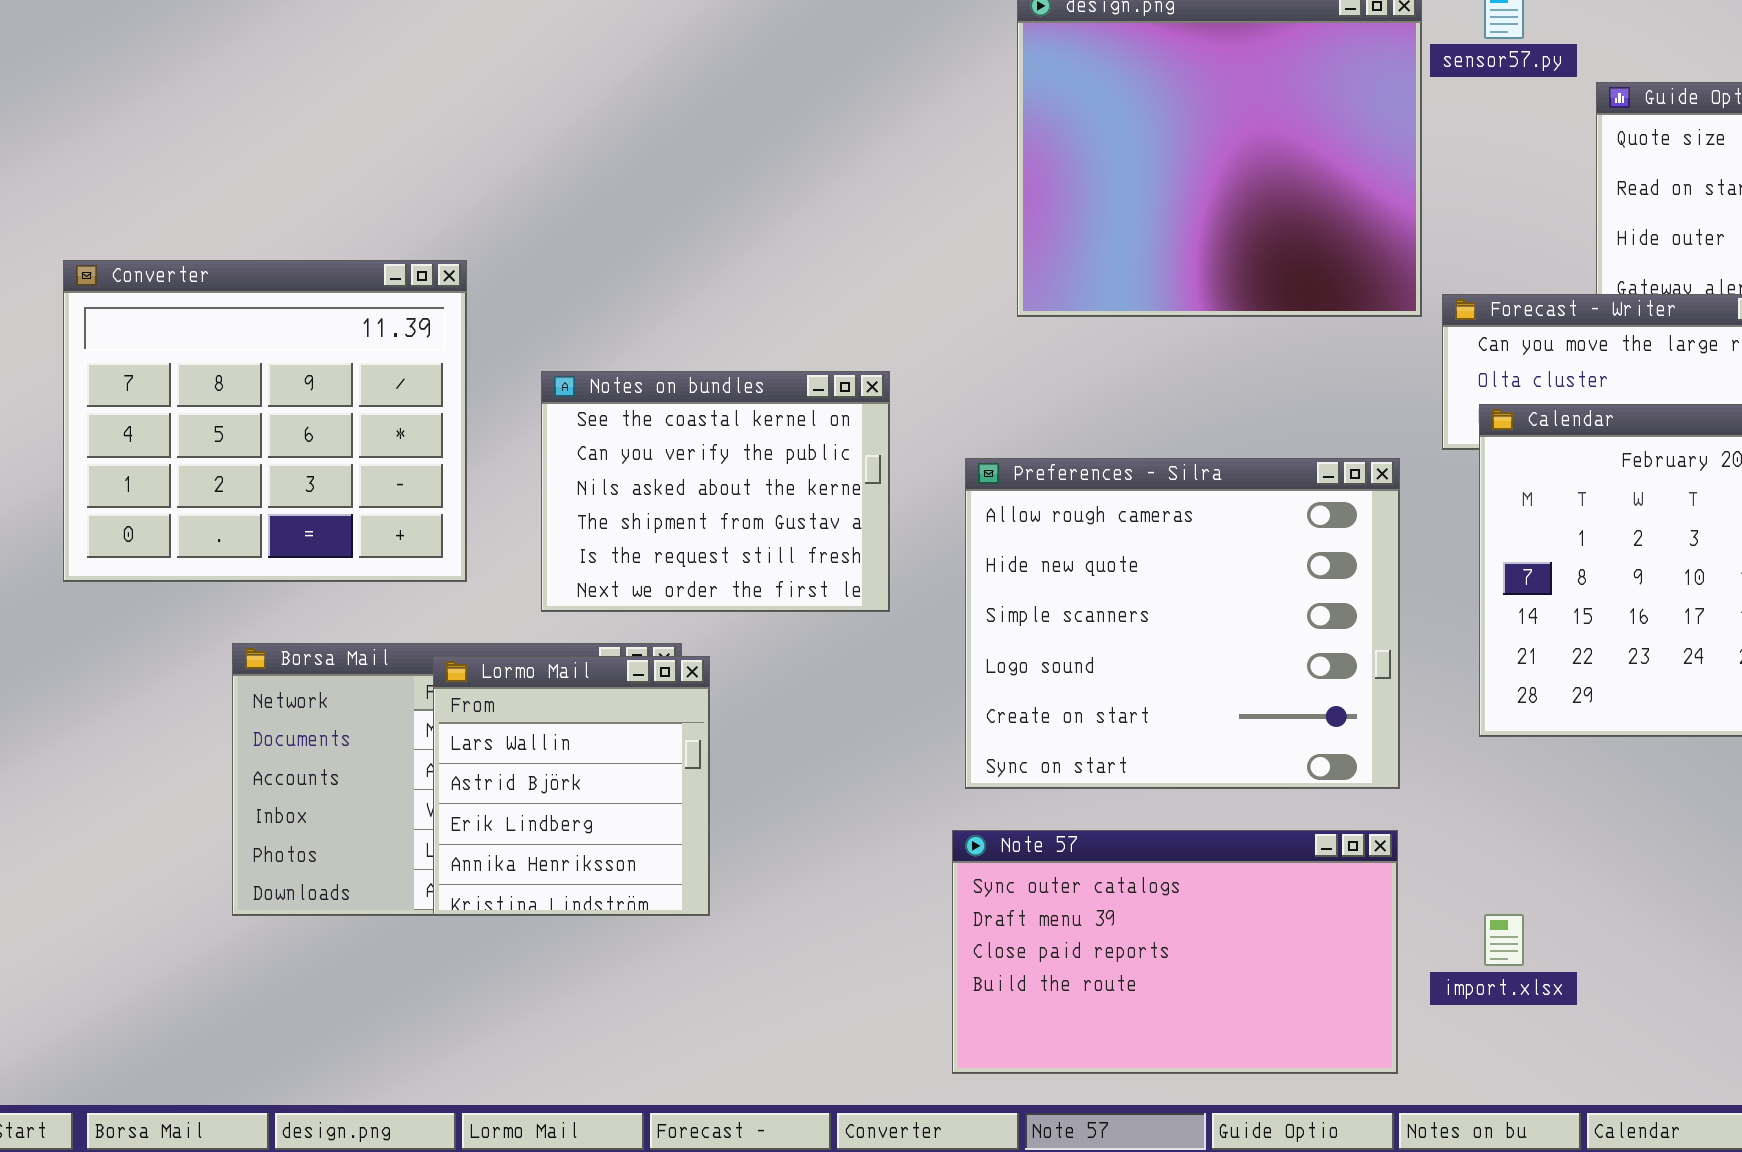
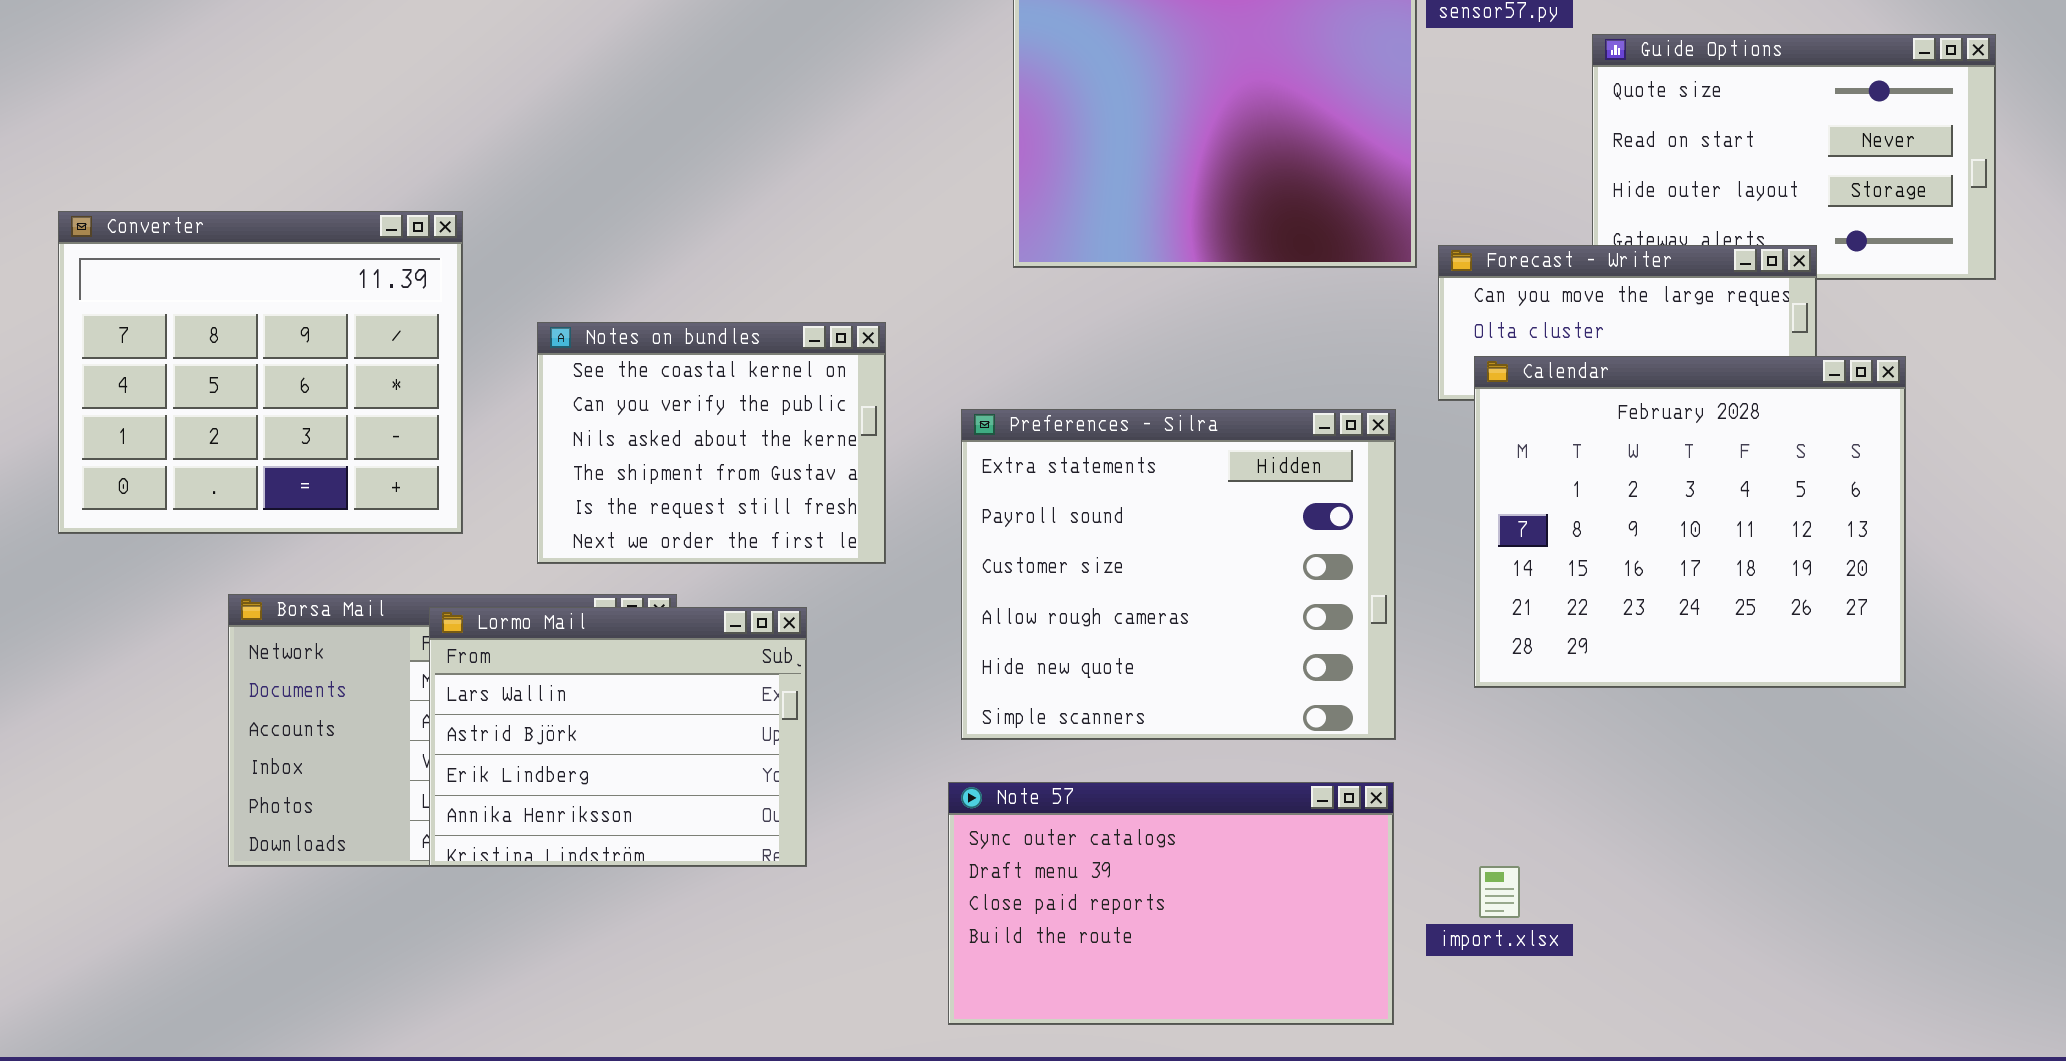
Preferences - Silra: [965,458,1400,789] -> [961,409,1396,740], scrolled up 3 rows
Lormo Mail: [433,656,710,916] -> [429,607,807,867], resized

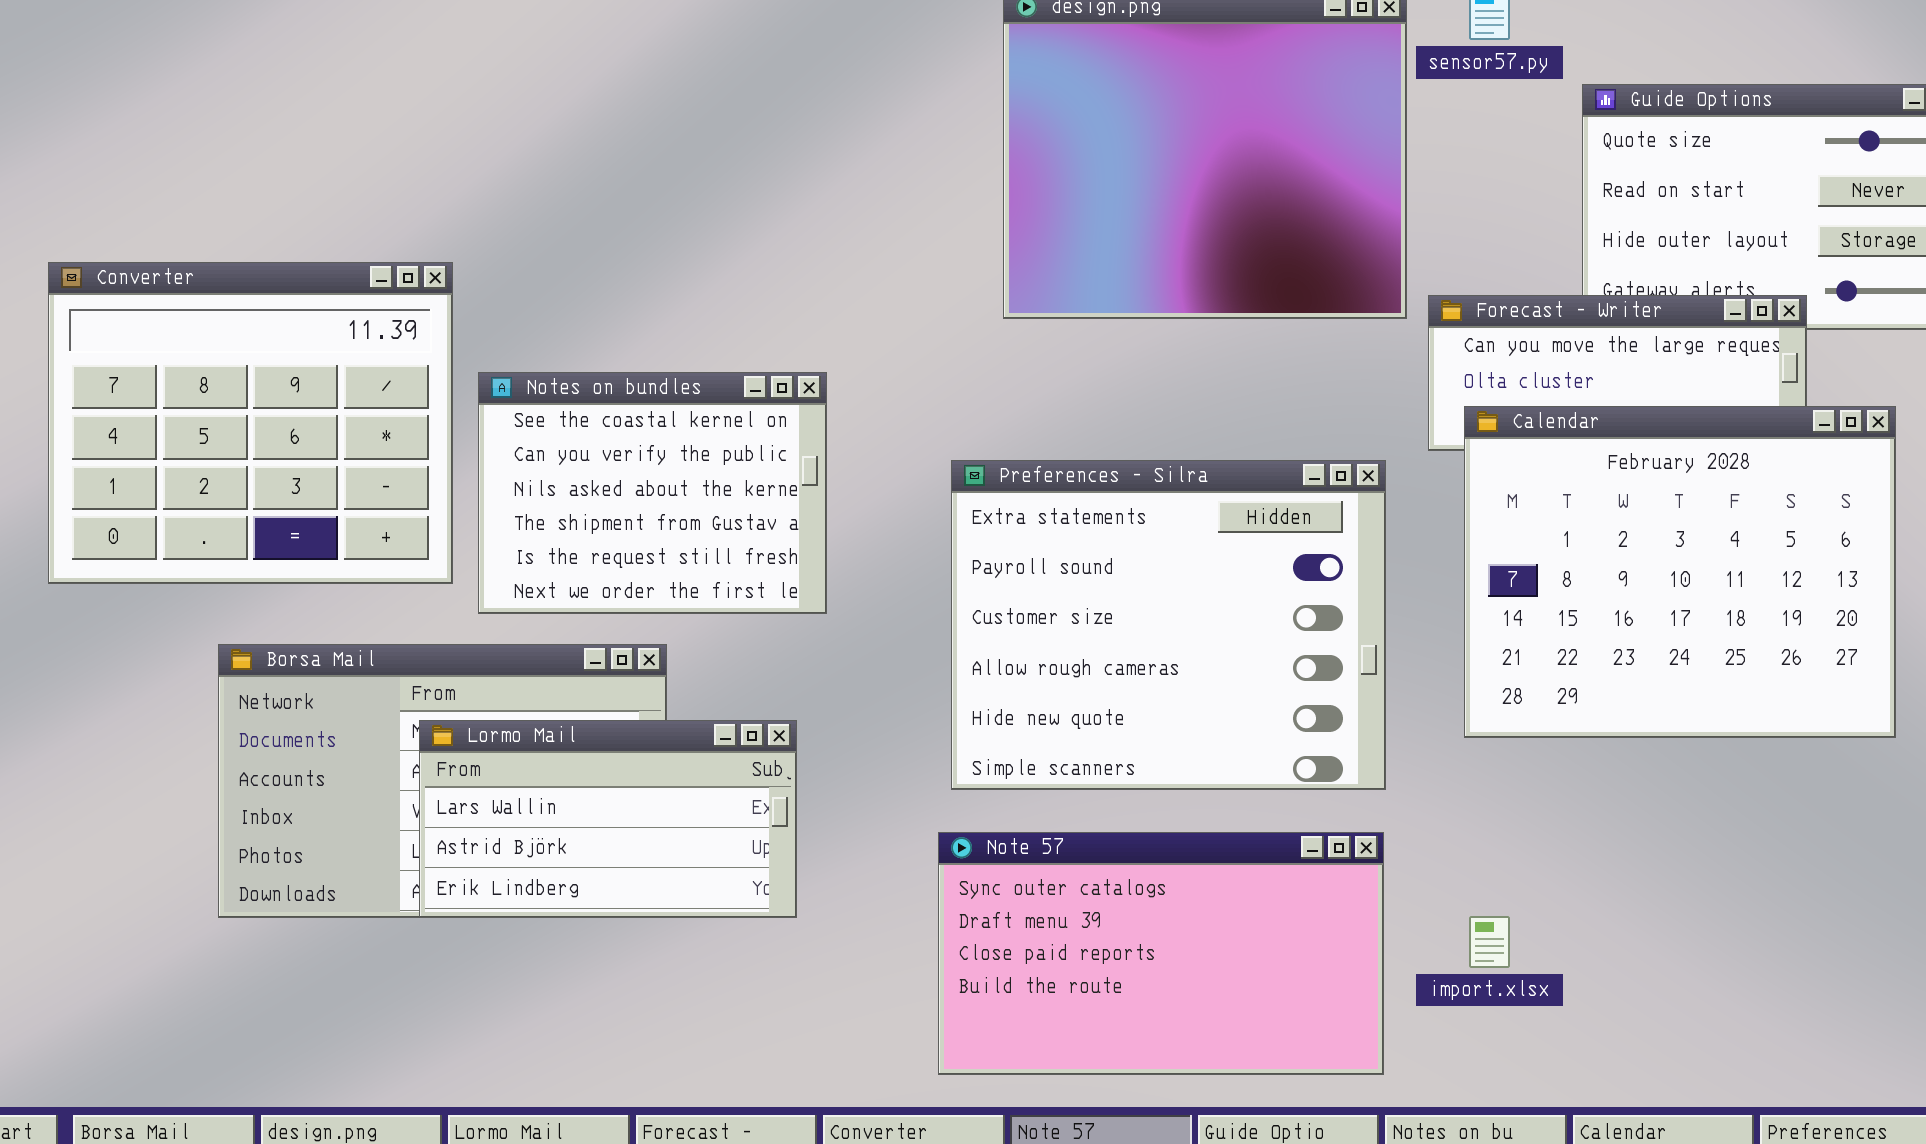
Notes on bundles: [537,322,886,564] -> [478,372,827,614], moved
Lormo Mail: [429,607,807,867] -> [419,720,797,918], resized

